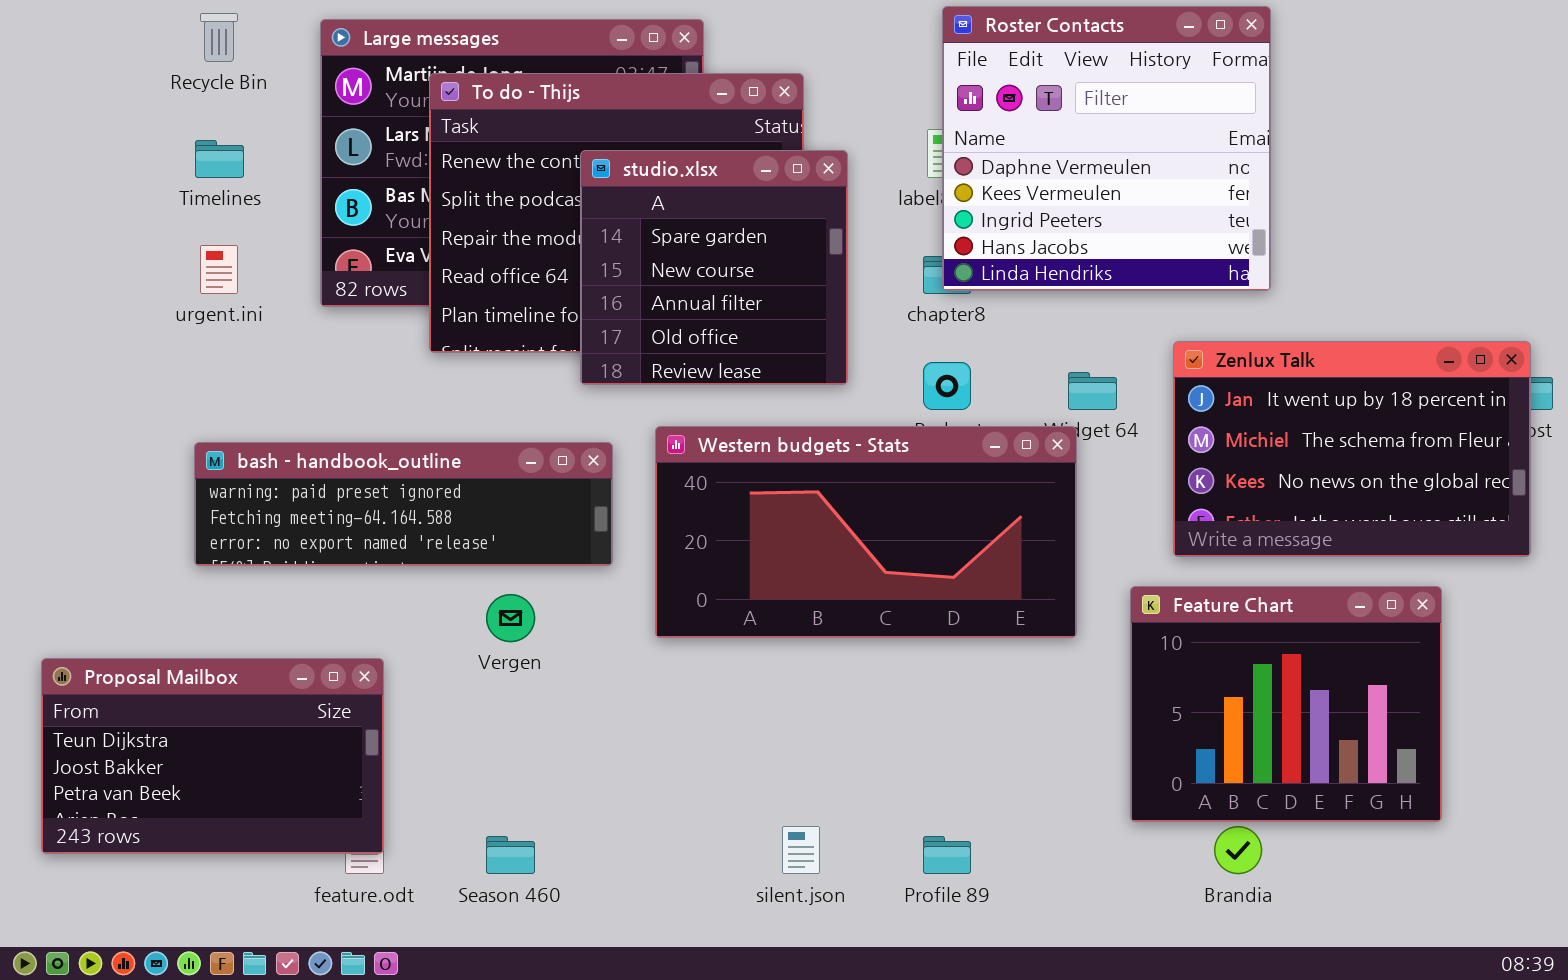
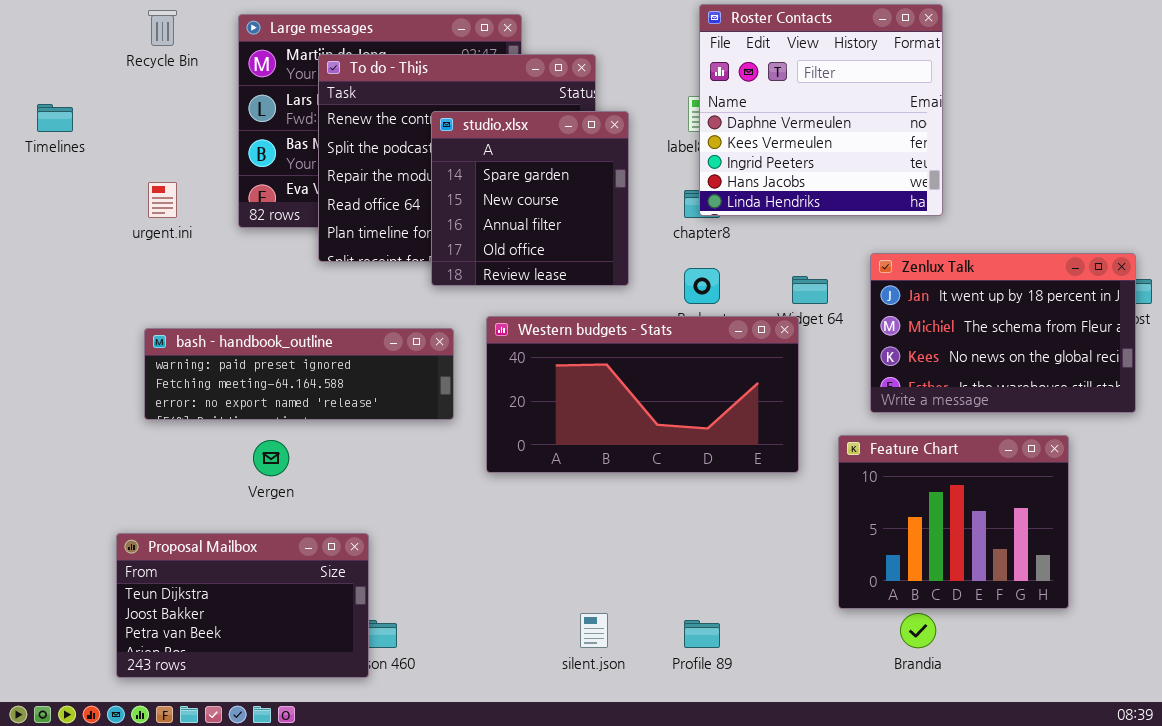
Timelines: [195,140,244,178] -> [37,104,73,132], moved
Vergen: [486,594,535,642] -> [253,440,289,476], moved
Proposal Mailbox: [41,658,384,854] -> [116,533,369,678], moved

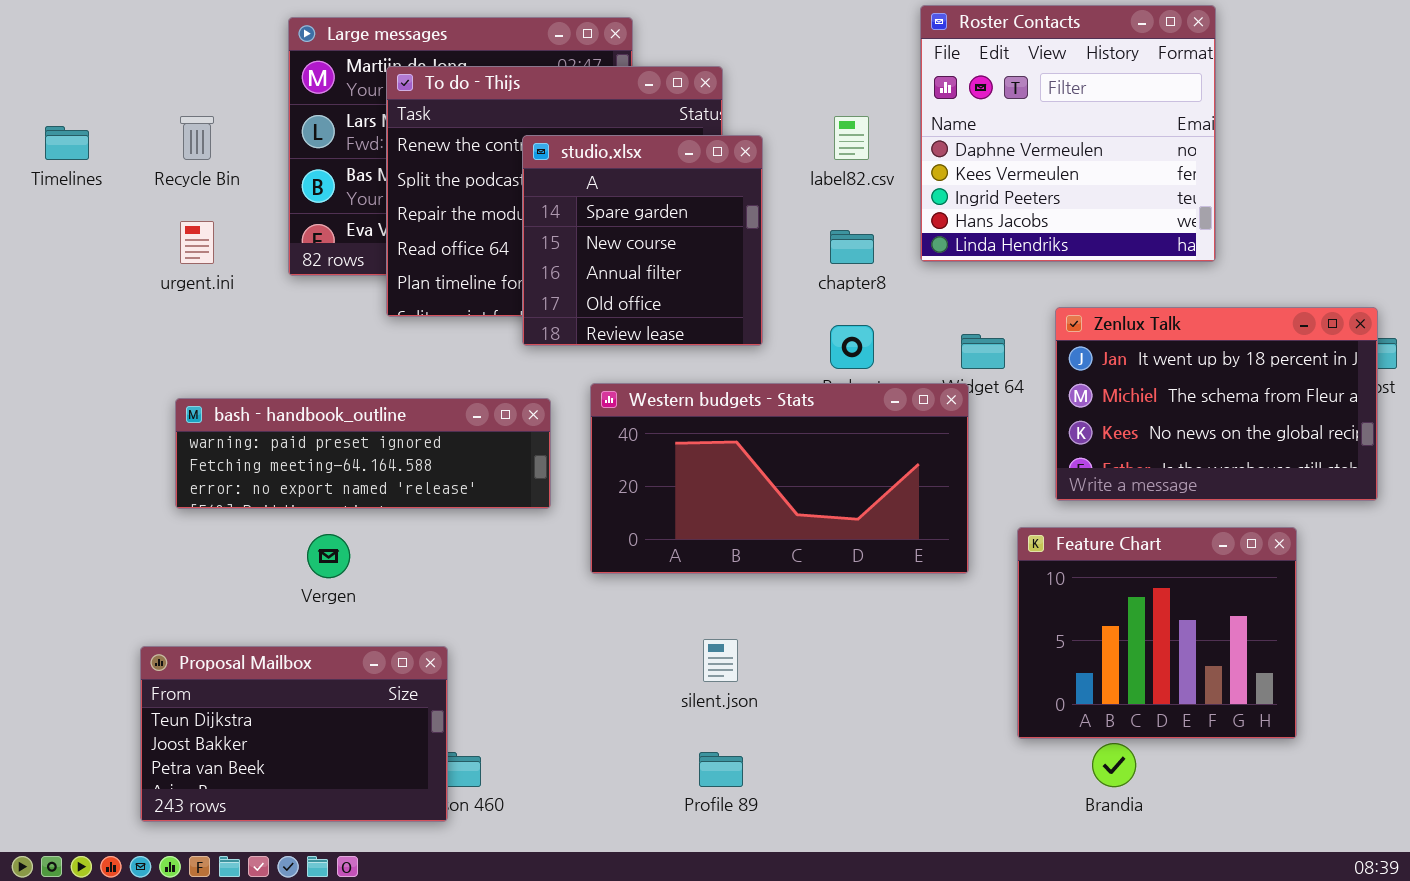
Roster Contacts: [699,4,943,216] -> [920,5,1216,262], moved
Recycle Bin: [148,10,177,46] -> [180,116,214,160], moved
silent.json: [580,613,608,648] -> [703,639,738,682], moved
Profile 89: [684,620,720,648] -> [699,752,743,787], moved

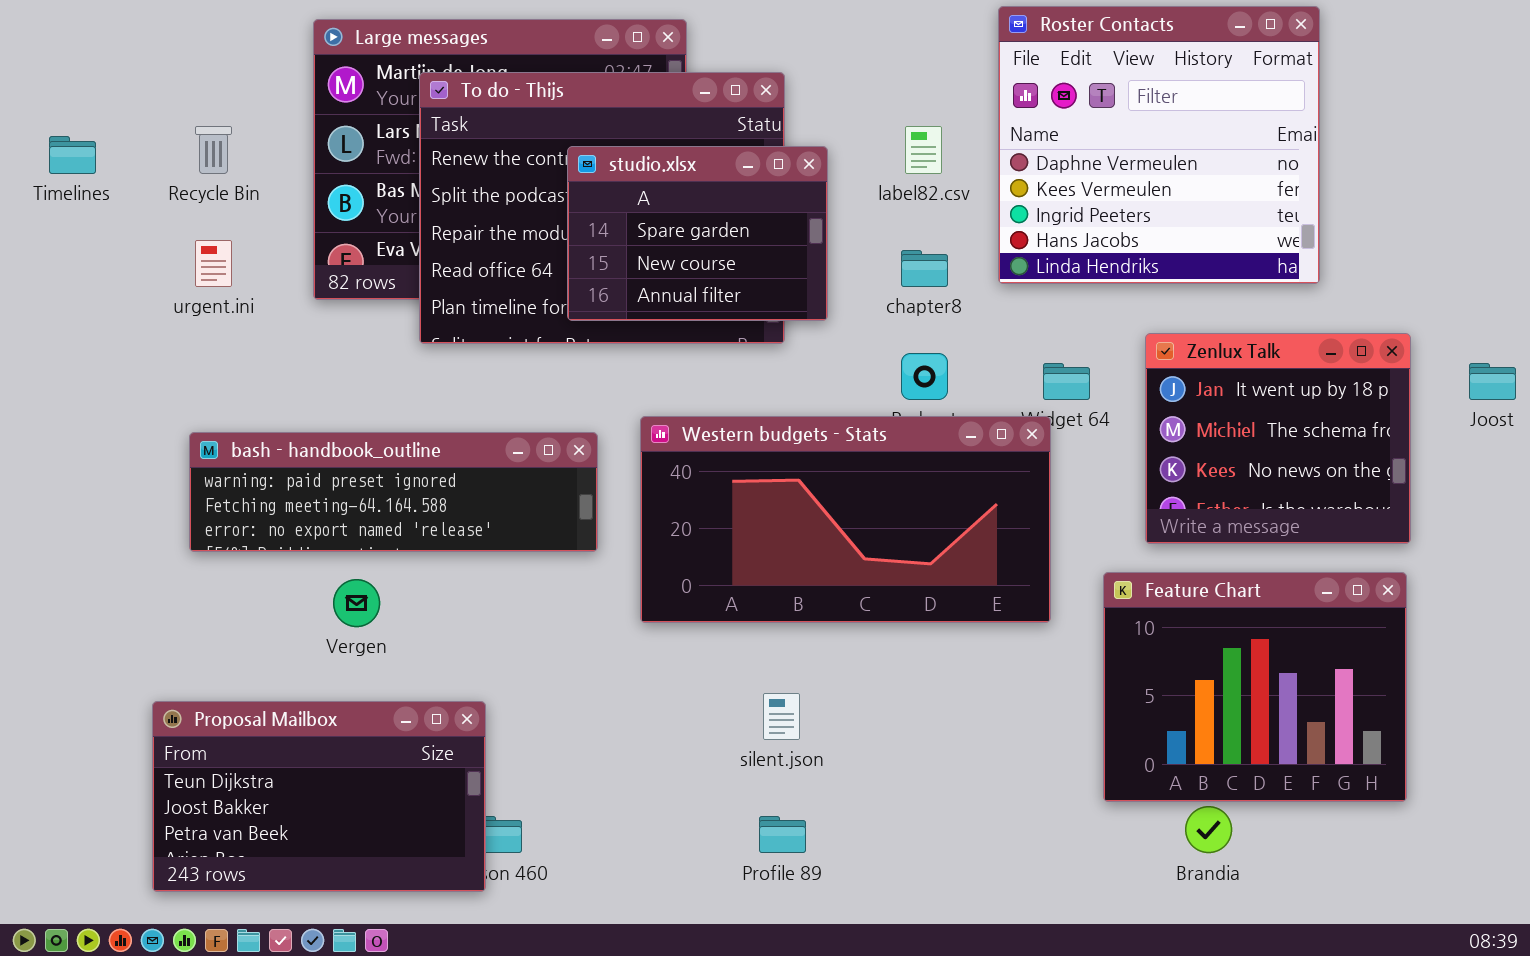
studio.xlsx: [522,135,763,346] -> [567,146,828,321], resized
Zenlux Talk: [1055,307,1378,501] -> [1145,333,1411,544], resized

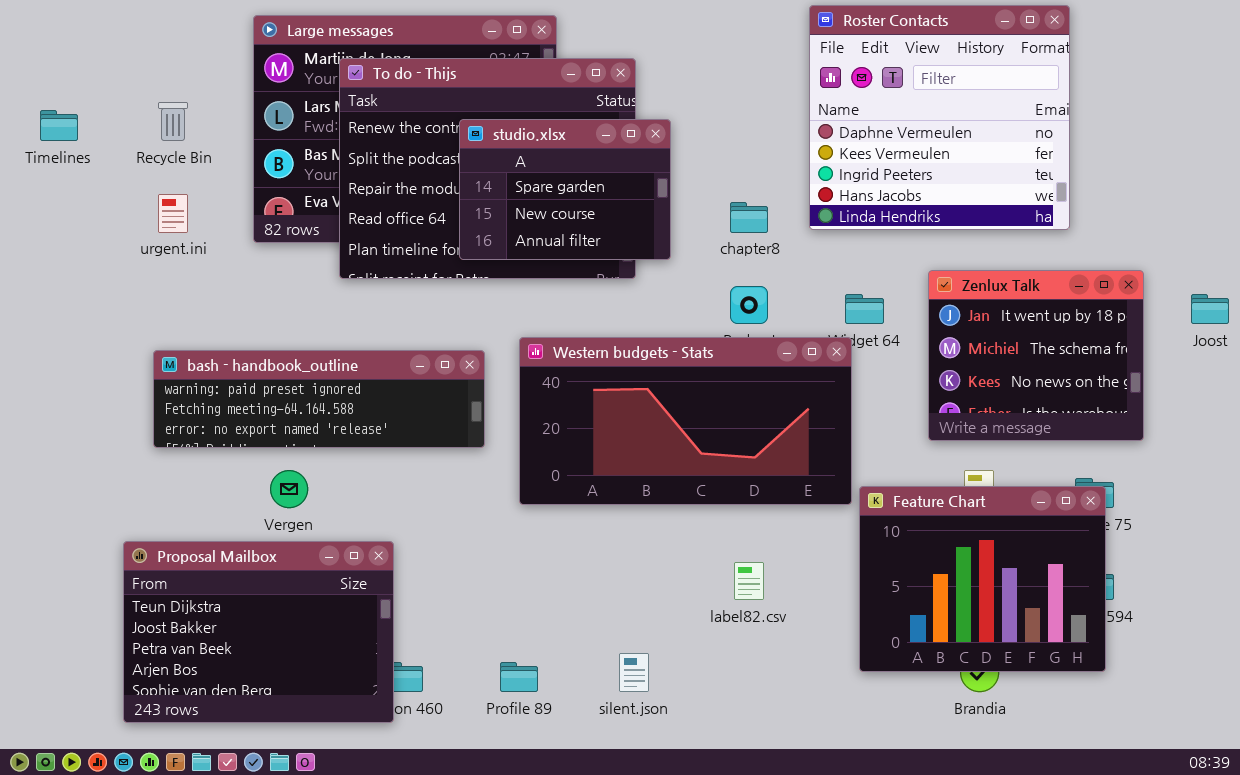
label82.csv: [905,126,942,174] -> [734,562,764,600], moved
Feature Chart: [1103,572,1407,802] -> [859,486,1106,672], moved
silent.json: [763,693,800,740] -> [619,653,649,692], moved
Proposal Mailbox: [152,701,486,892] -> [123,541,394,723], resized
Profile 89: [759,816,806,853] -> [500,662,538,692], moved

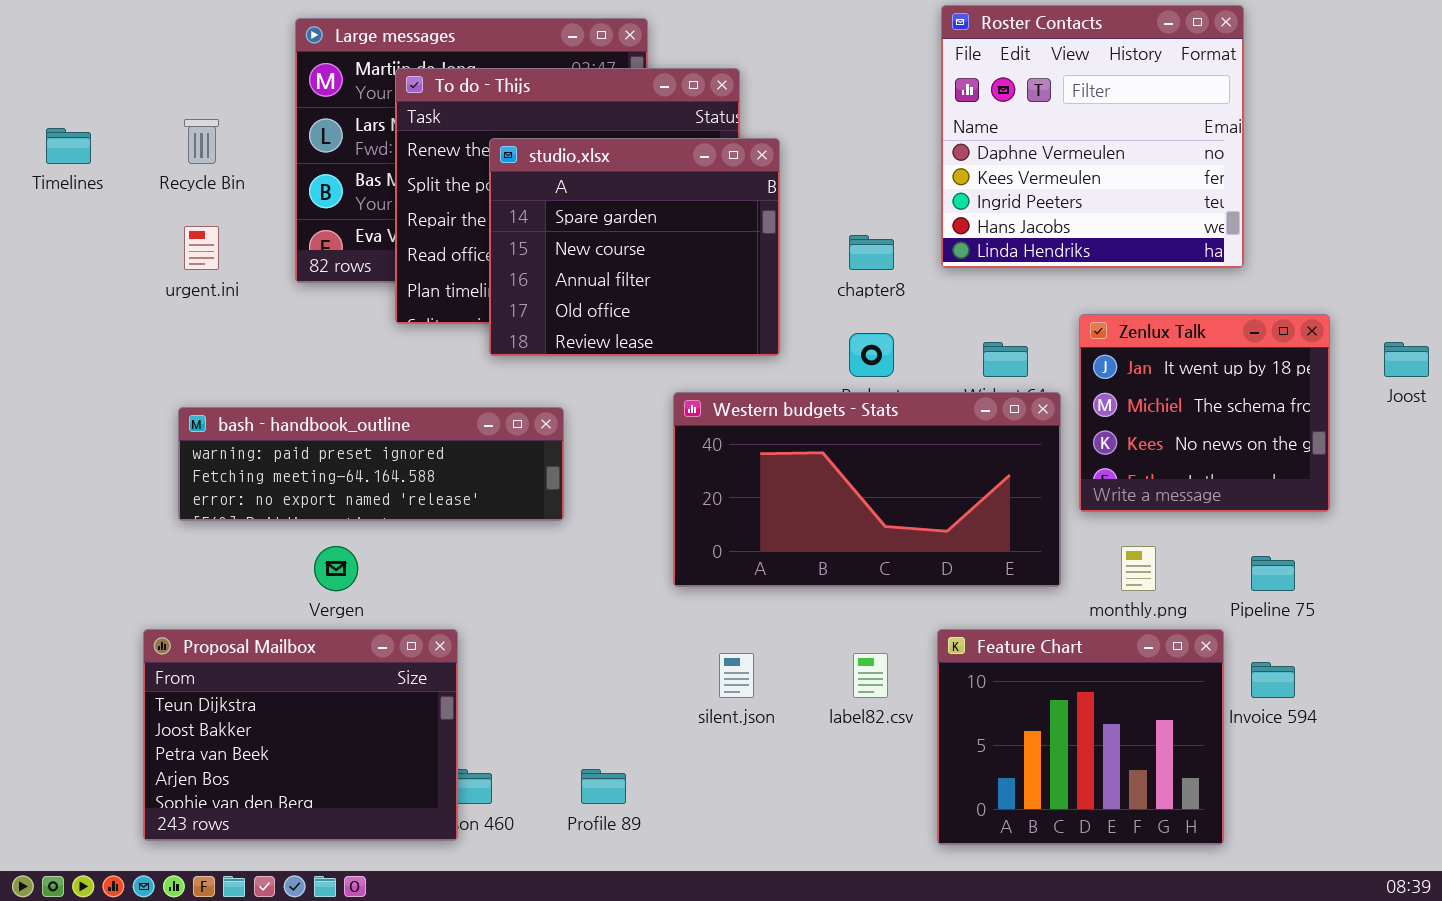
studio.xlsx: [459,119,671,260] -> [489,138,780,356], resized
Western budgets - Stats: [519,337,852,505] -> [673,392,1061,587], moved
Feature Chart: [859,486,1106,672] -> [937,629,1224,845], moved
silent.json: [619,653,649,692] -> [719,653,754,698], moved

